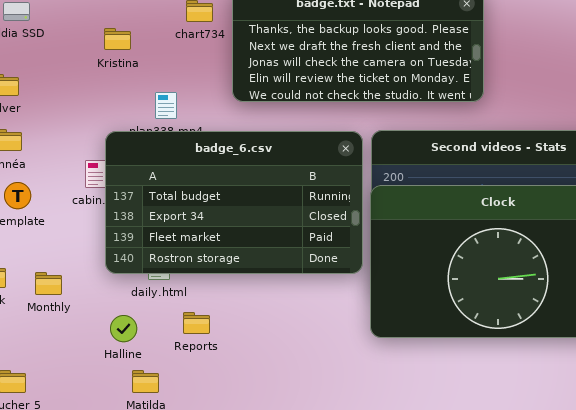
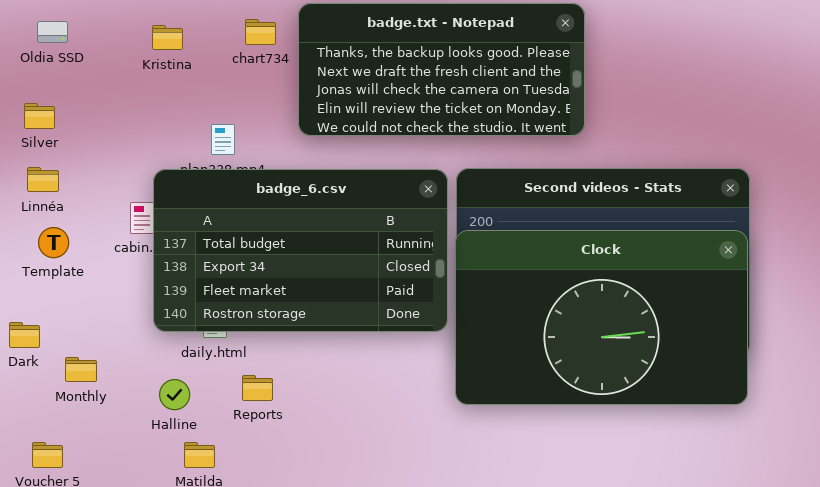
Kristina: [104,28,131,50] -> [152,25,183,50], moved
Monthly: [35,272,62,295] -> [65,357,97,382], moved

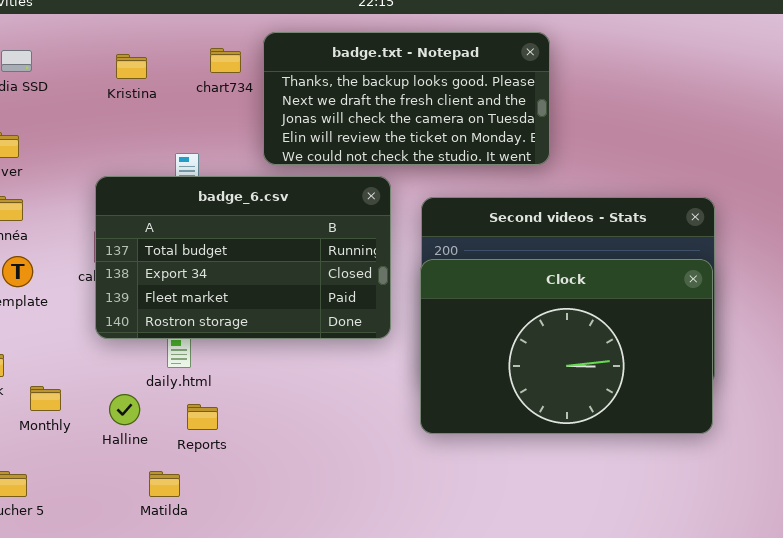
badge_6.csv: [153,169,448,332] -> [95,176,391,339], moved
Reports: [242,375,273,401] -> [187,404,218,430], moved
Halline: [159,379,190,410] -> [109,394,140,425], moved

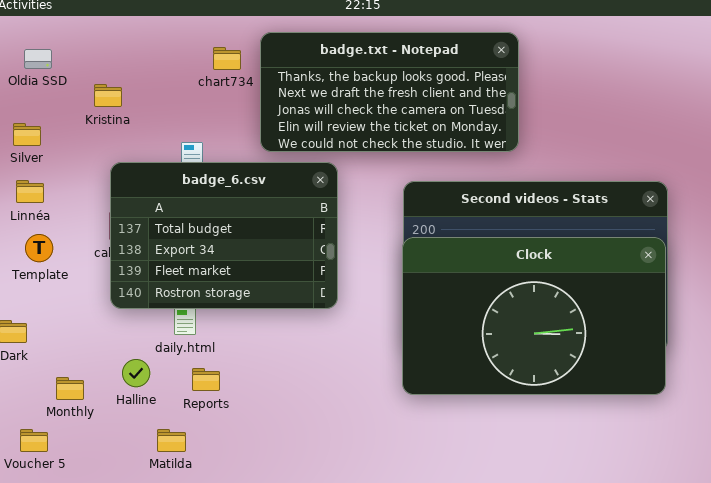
Kristina: [116,54,147,79] -> [94,84,122,107], moved
badge_6.csv: [95,176,391,339] -> [110,162,338,309], resized
Monthly: [30,386,61,411] -> [56,377,84,400], moved

